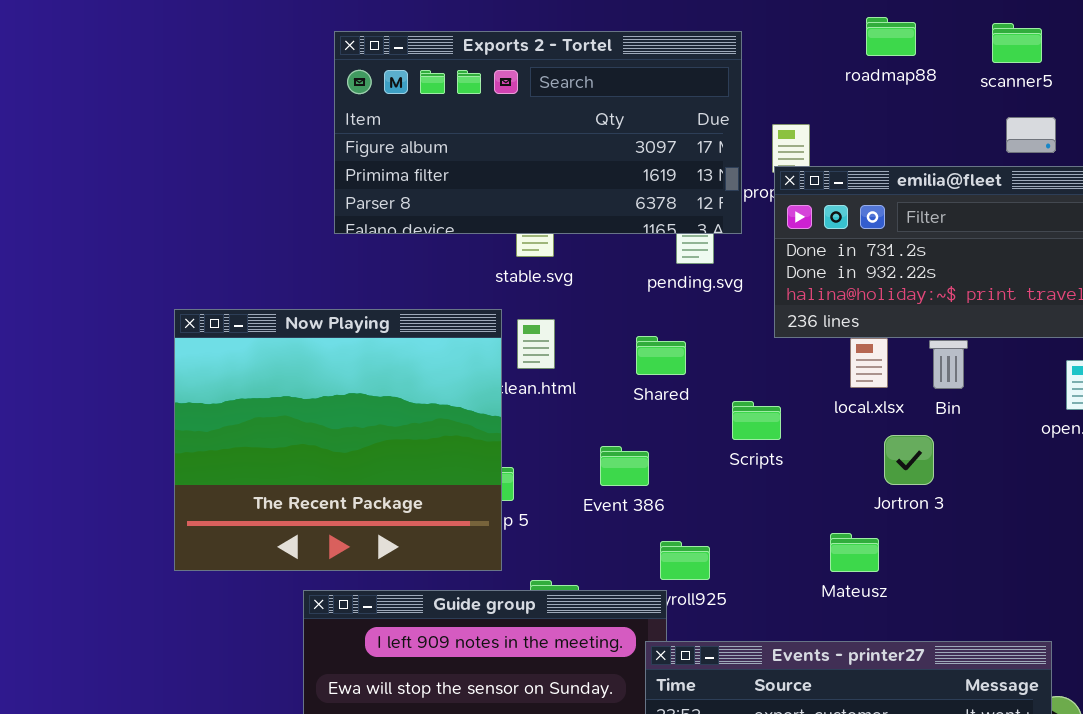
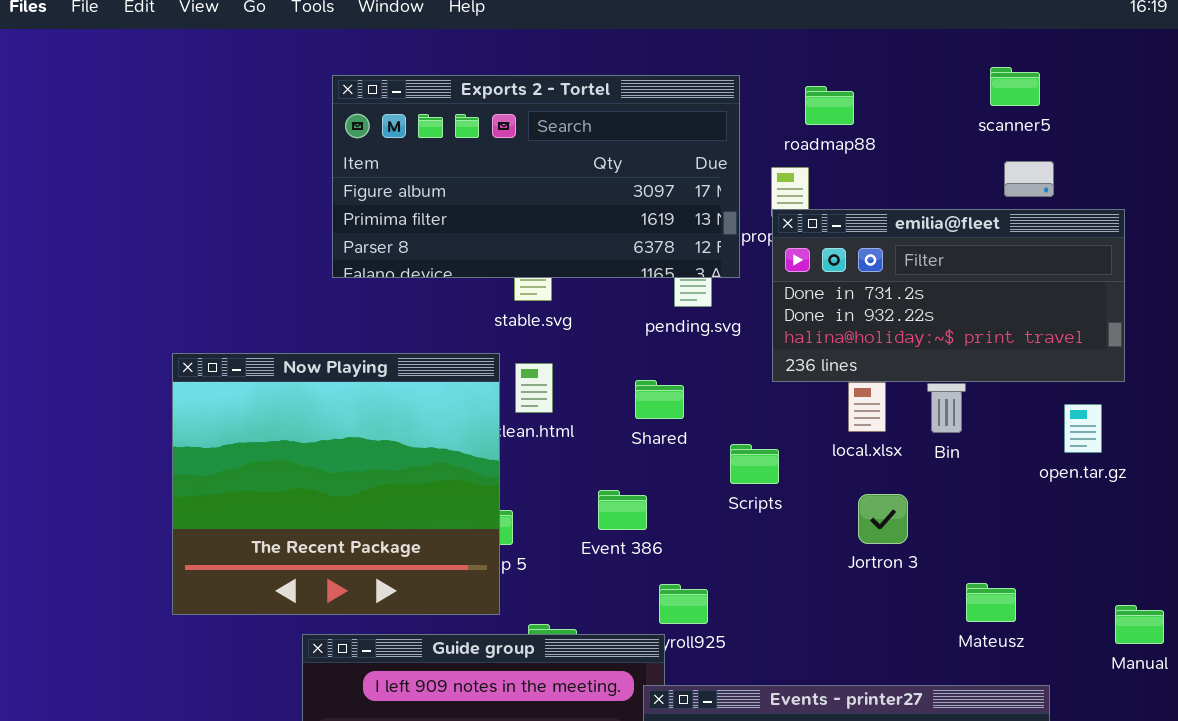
roadmap88: [866,17,916,56] -> [805,86,854,125], moved
Jortron 3: [884,435,934,485] -> [858,494,908,544], moved
Mateusz: [830,533,879,572] -> [966,583,1016,622], moved

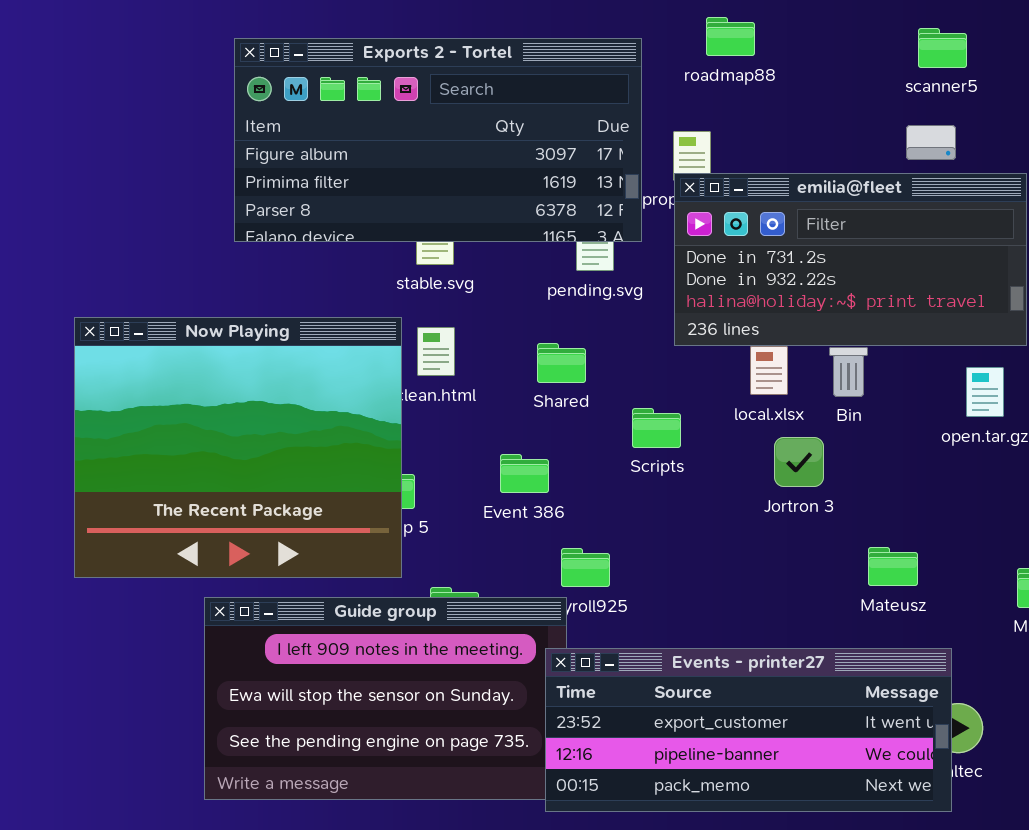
scanner5: [990,67,1040,106] -> [918,28,967,68], moved
roadmap88: [805,86,854,125] -> [706,17,755,56], moved
Jortron 3: [858,494,908,544] -> [774,437,824,487], moved

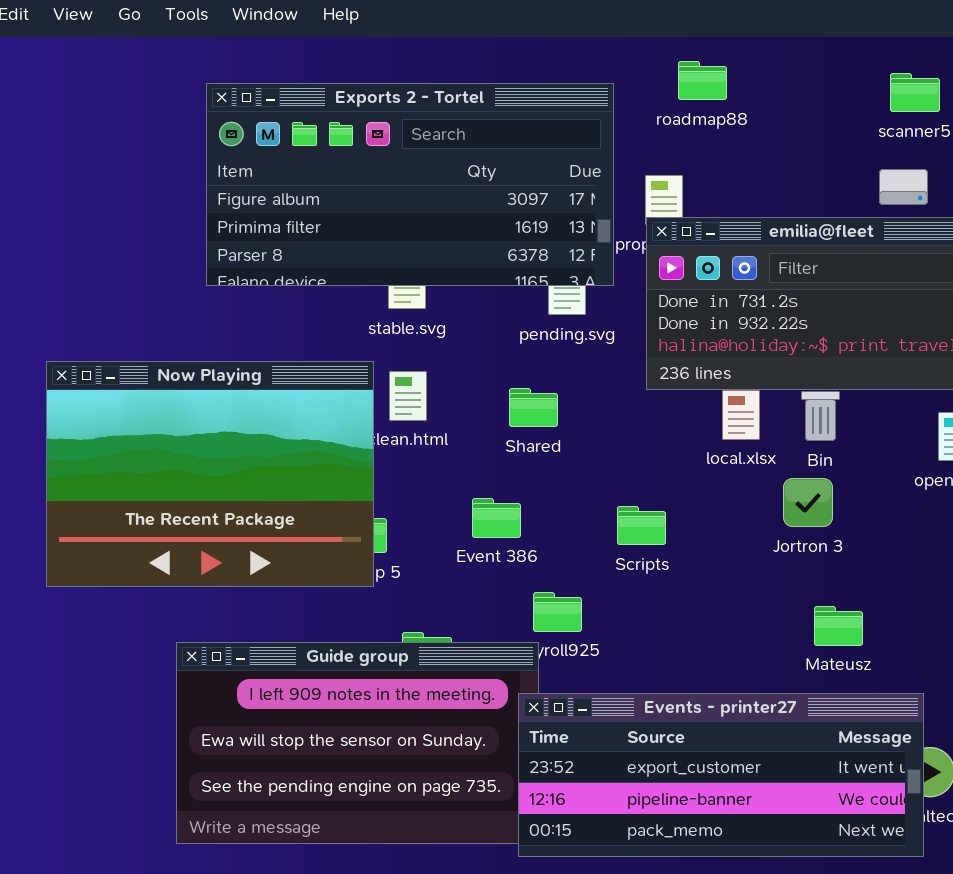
Now Playing: [74,317,402,578] -> [46,361,374,587], resized
Scripts: [632,408,681,448] -> [617,506,666,545], moved
Jortron 3: [774,437,824,487] -> [783,478,833,527], moved
Mateusz: [868,547,918,586] -> [814,606,863,646], moved

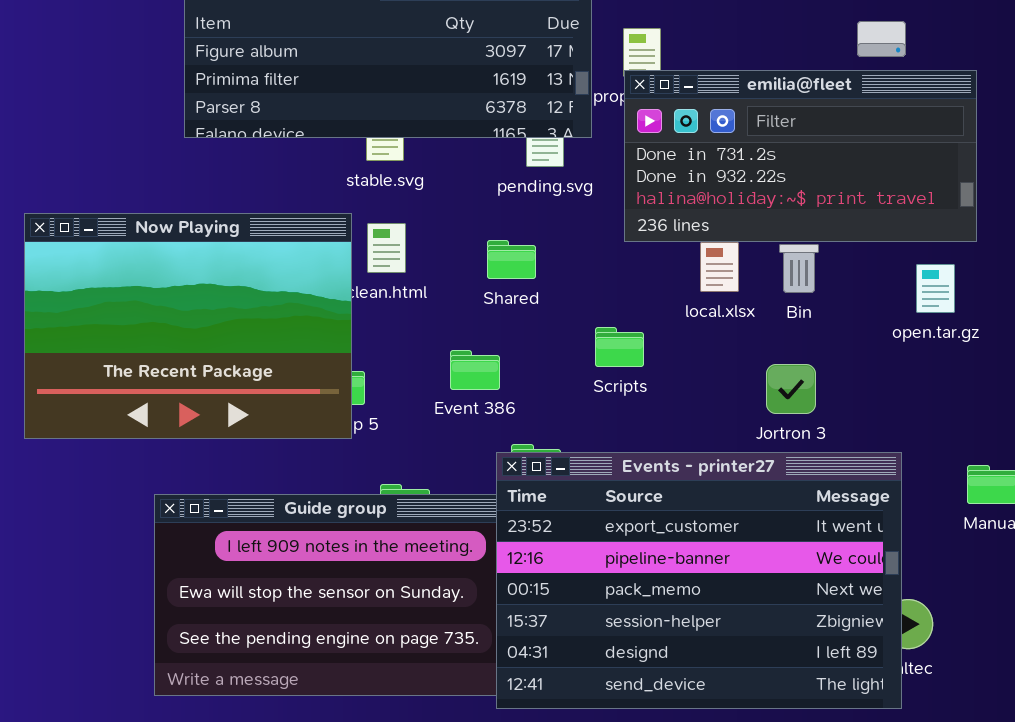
Jortron 3: [783,478,833,527] -> [766,364,816,414], moved
Scripts: [617,506,666,545] -> [595,327,644,367], moved
Events - printer27: [518,693,924,857] -> [496,452,902,709], resized

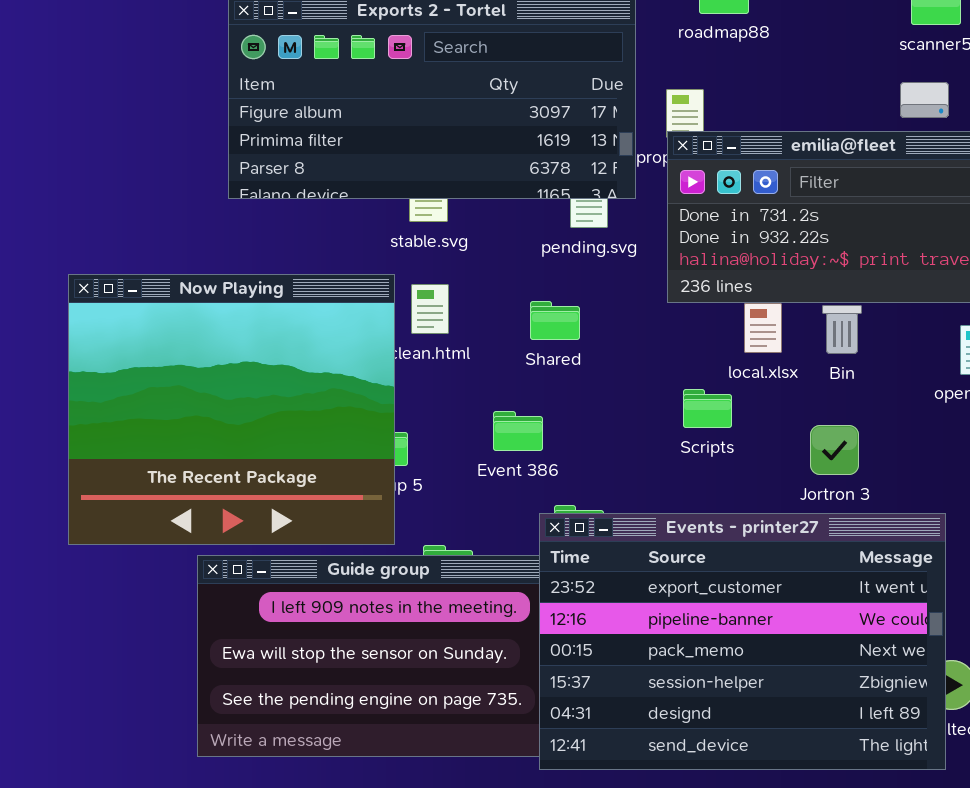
Now Playing: [24,213,352,439] -> [68,274,395,545], resized
Scripts: [595,327,644,367] -> [683,389,732,428], moved

